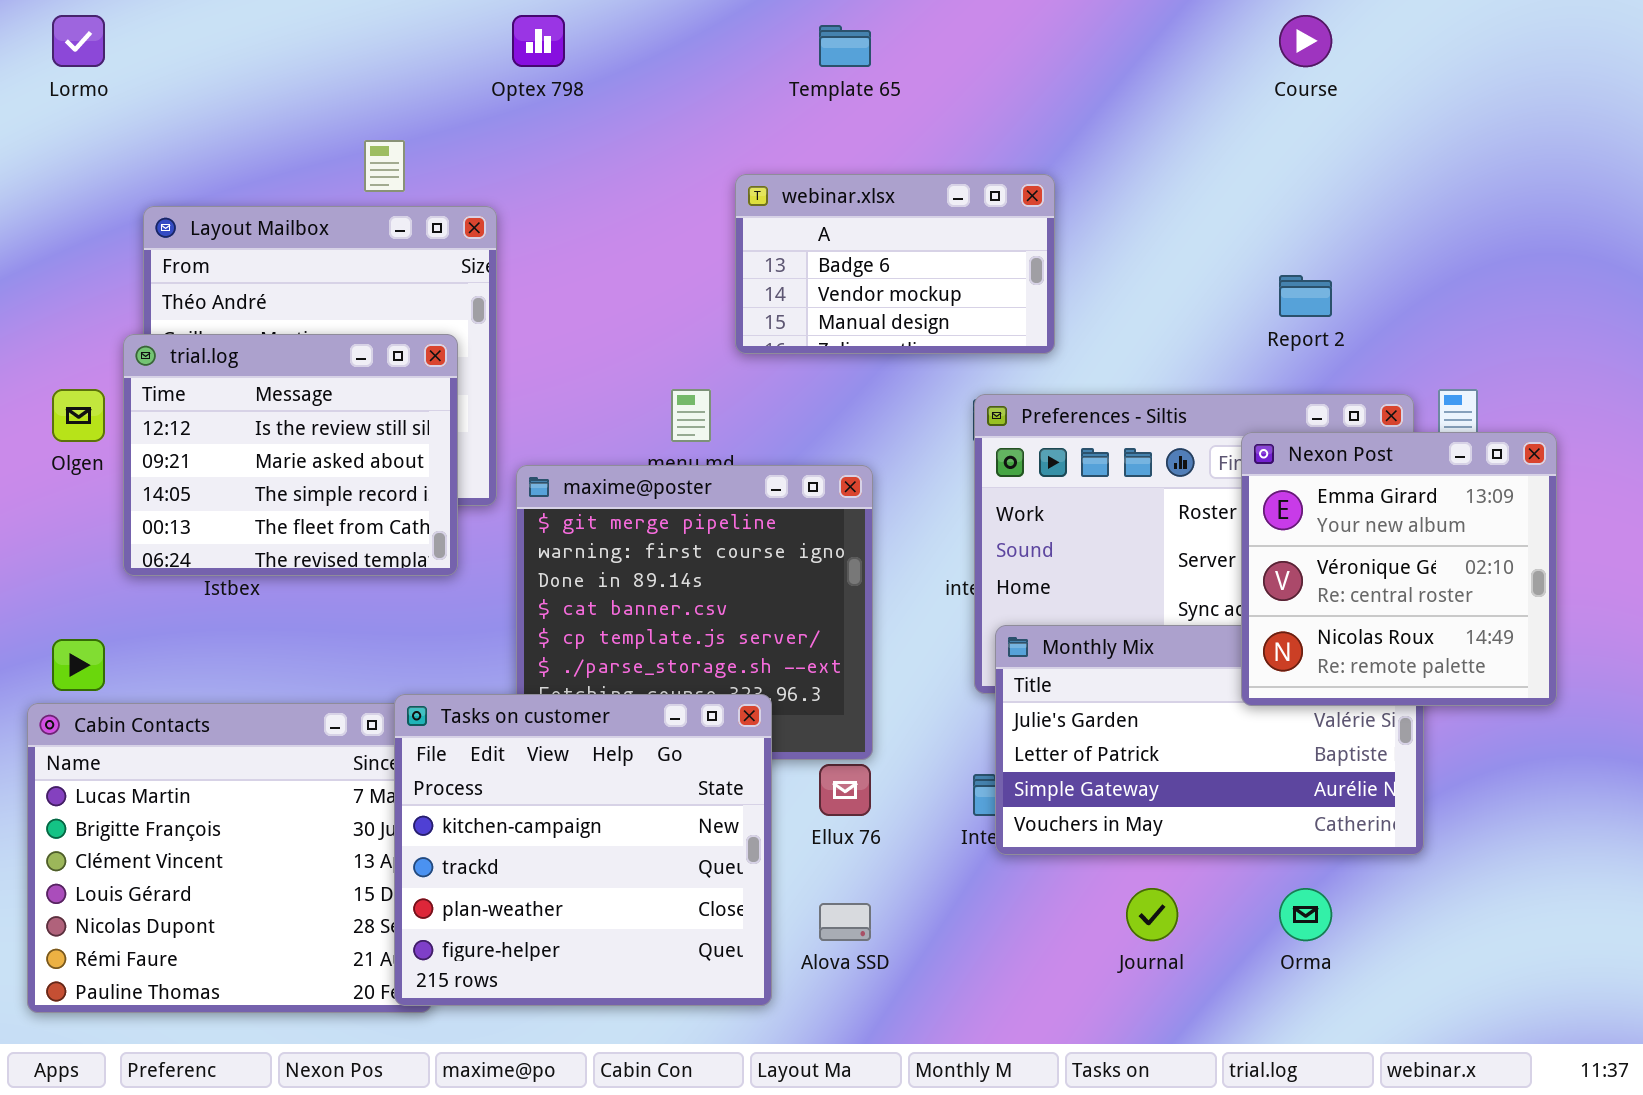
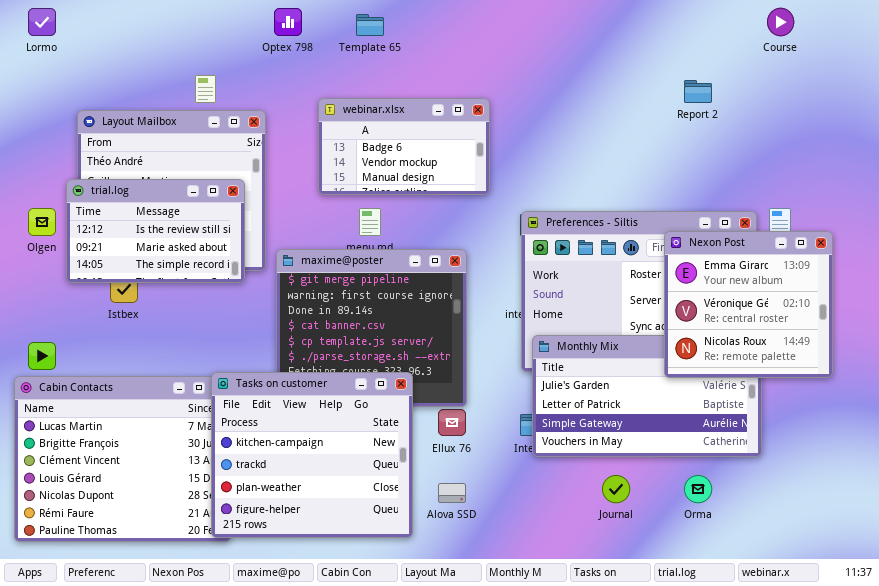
Course: [1279,15,1332,67] -> [767,8,794,36], moved
Template 65: [819,25,871,67] -> [356,14,384,36], moved
webinar.xlsx: [735,174,1055,354] -> [318,98,490,195], moved
Report 2: [1279,275,1332,317] -> [684,80,712,103], moved
trial.log: [123,334,458,576] -> [66,179,245,283], resized

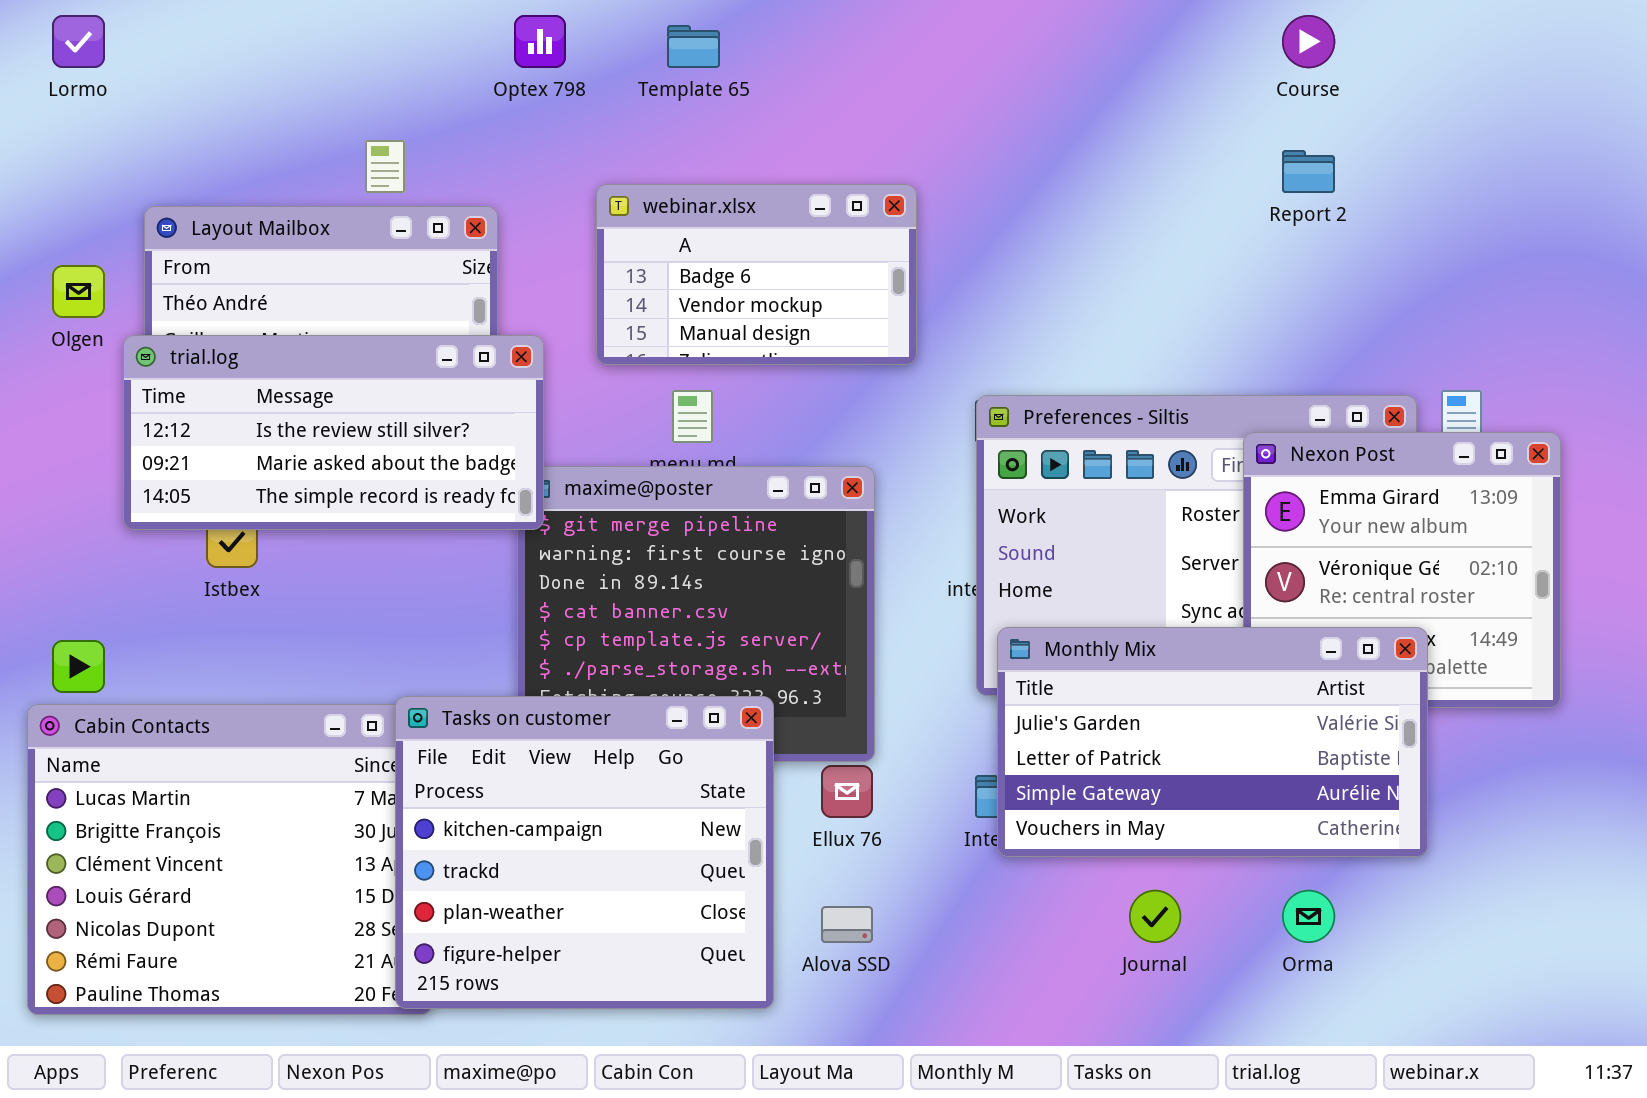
Course: [767,8,794,36] -> [1282,15,1335,68], moved
trial.log: [66,179,245,283] -> [123,335,544,530], resized
Olgen: [28,208,56,236] -> [52,265,105,318], moved
Monthly Mix: [532,335,762,457] -> [997,627,1428,857], raised

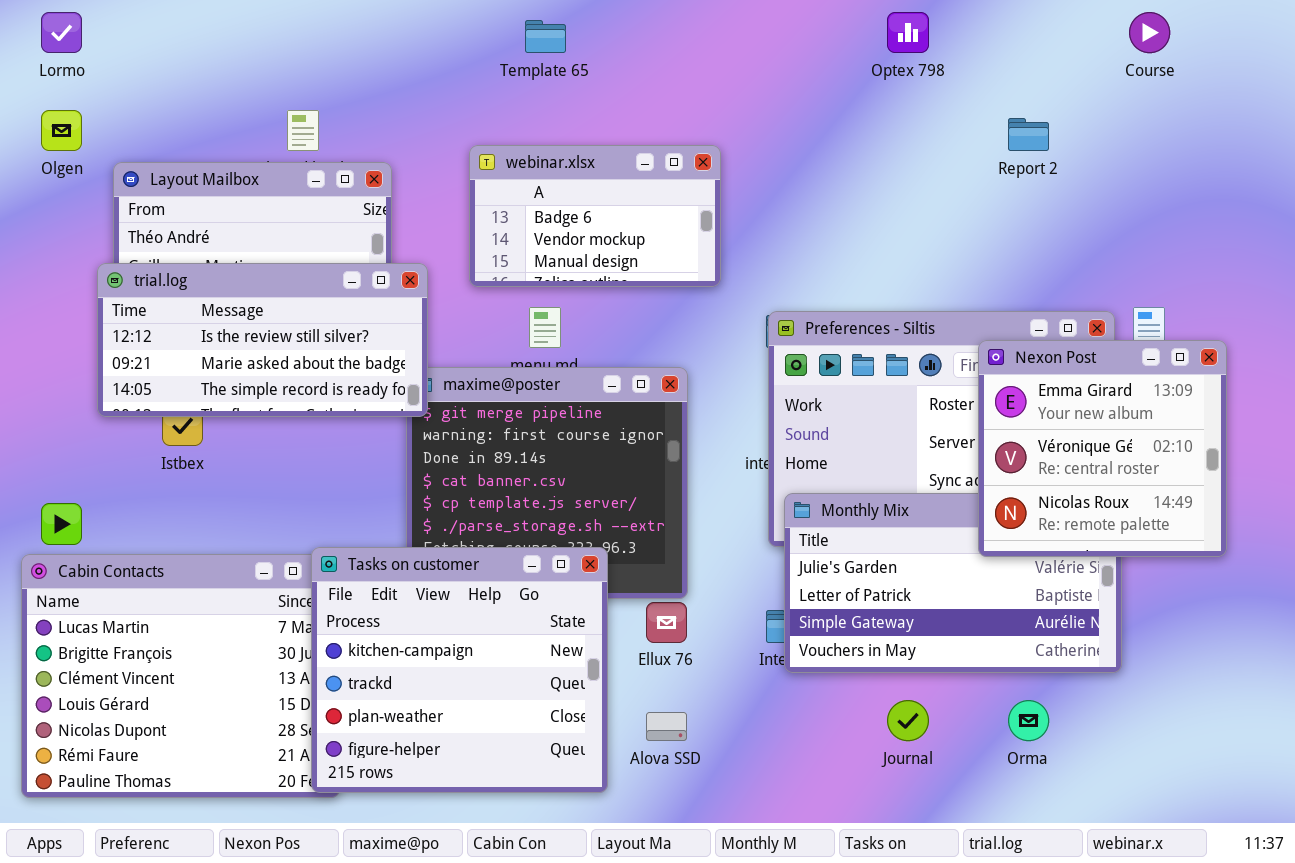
Optex 798: [514,15,566,68] -> [887,12,929,53], moved
Course: [1282,15,1335,68] -> [1129,12,1170,53], moved
Olgen: [52,265,105,318] -> [41,110,82,151], moved
Nexon Post: [1243,432,1561,708] -> [978,340,1227,557], raised

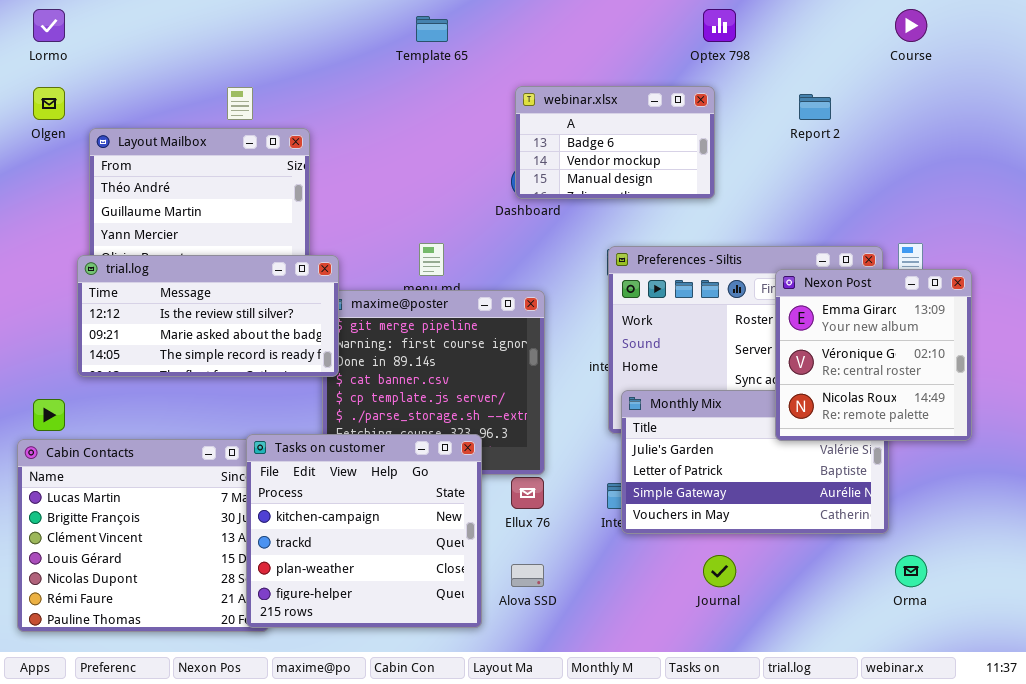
webinar.xlsx: [469,145,721,287] -> [515,86,715,199], moved
trial.log: [97,263,428,417] -> [77,255,339,377], moved
Orma: [1008,700,1049,741] -> [895,555,927,587], moved

